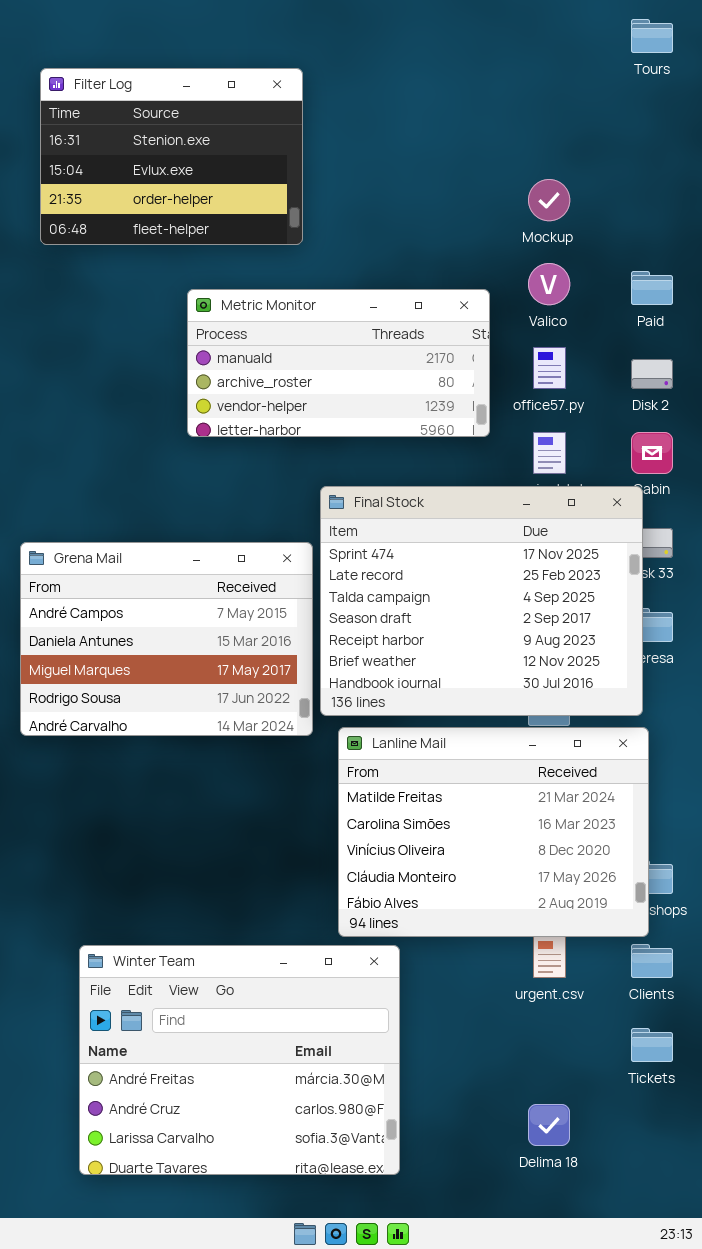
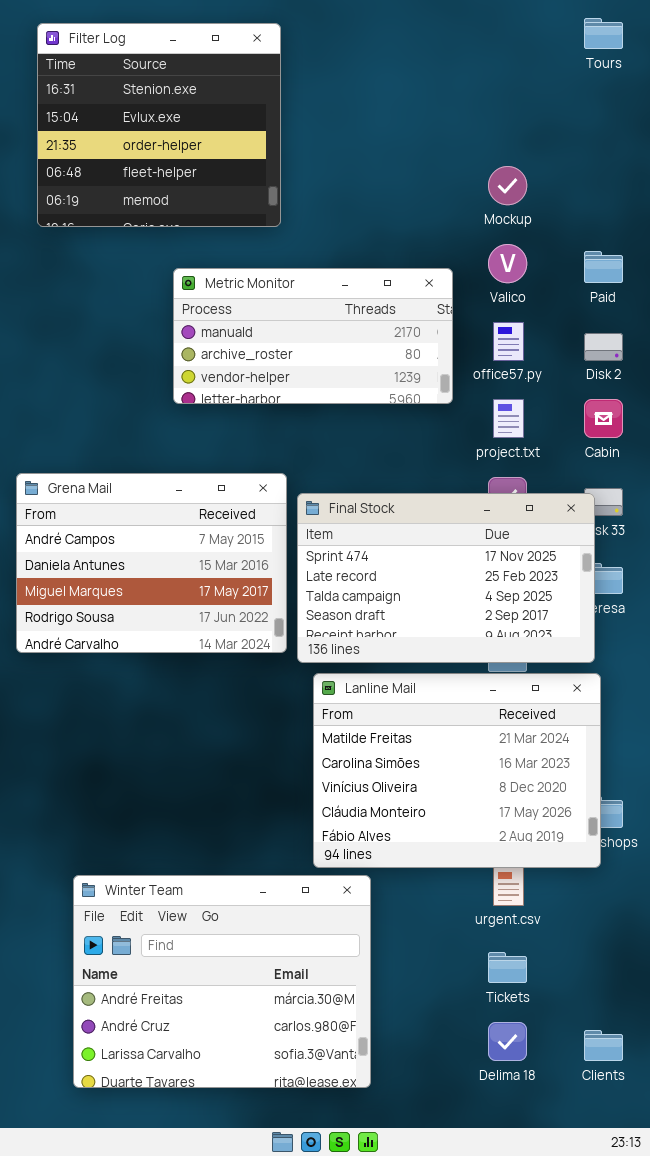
Filter Log: [40,68,303,245] -> [37,23,281,227], resized
Final Stock: [320,486,643,716] -> [297,493,595,663], resized
Grena Mail: [20,542,313,736] -> [16,473,287,653], moved
Clients: [631,944,673,978] -> [584,1030,623,1061], moved
Tickets: [631,1028,673,1062] -> [488,952,527,983], moved

